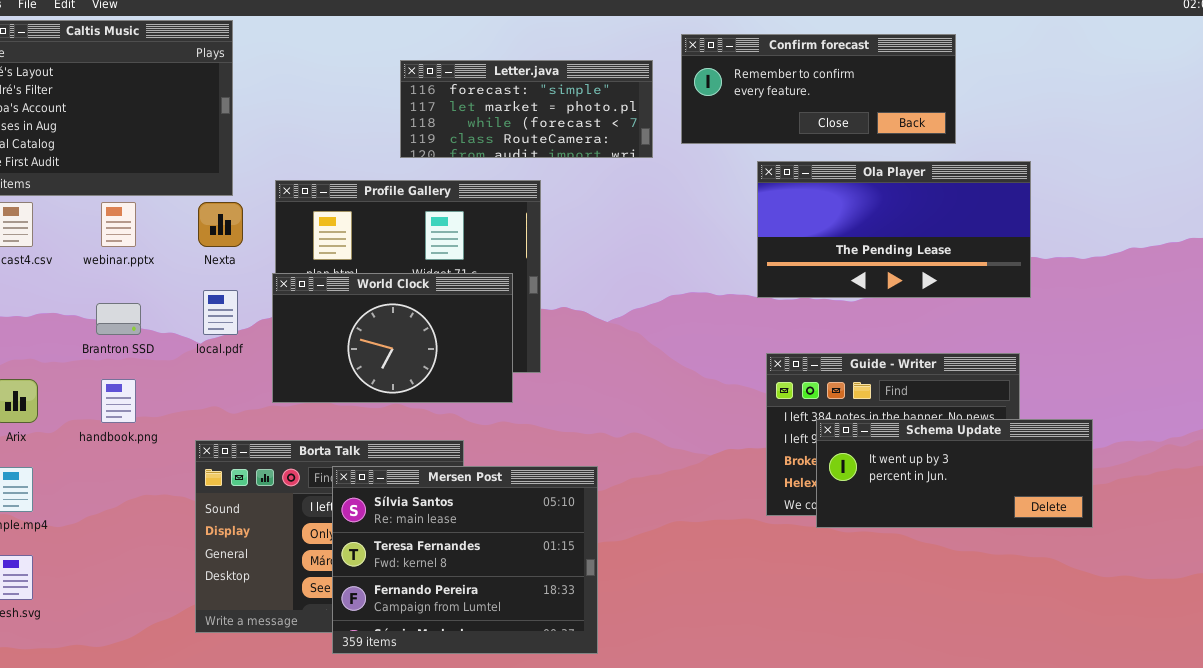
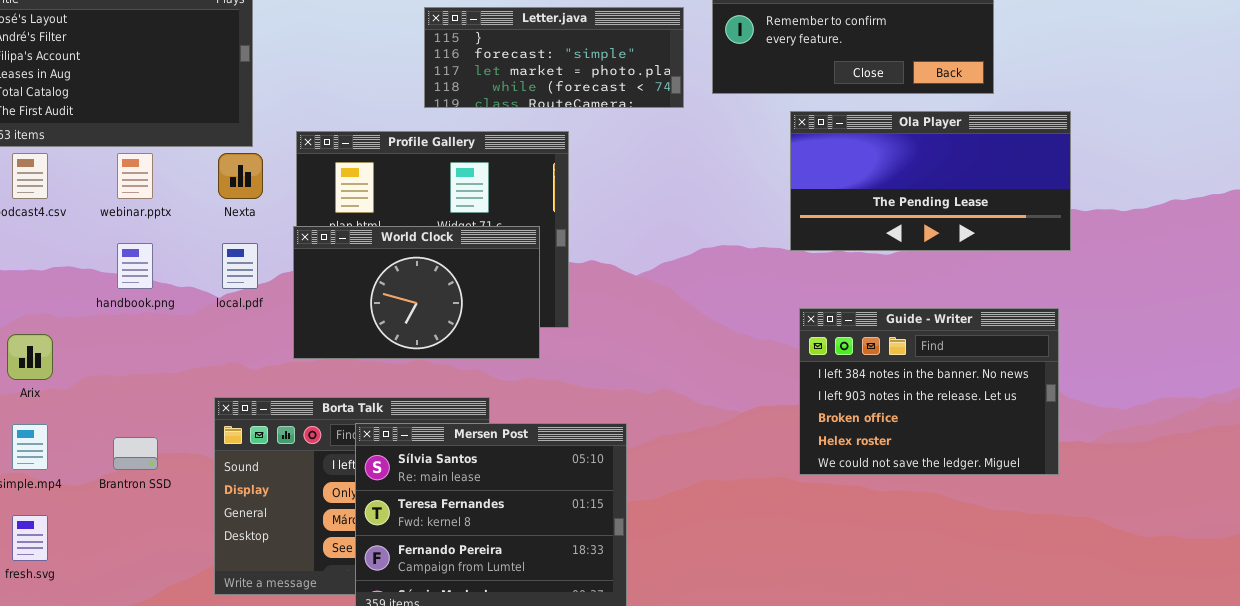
Letter.java: [400,60,653,158] -> [424,7,684,108], scrolled up 1 row
Brantron SSD: [96,303,141,335] -> [113,437,158,470], moved
handbook.png: [101,379,136,423] -> [117,243,153,289], moved
Schema Update: [816,419,1093,528] -> none, closed

